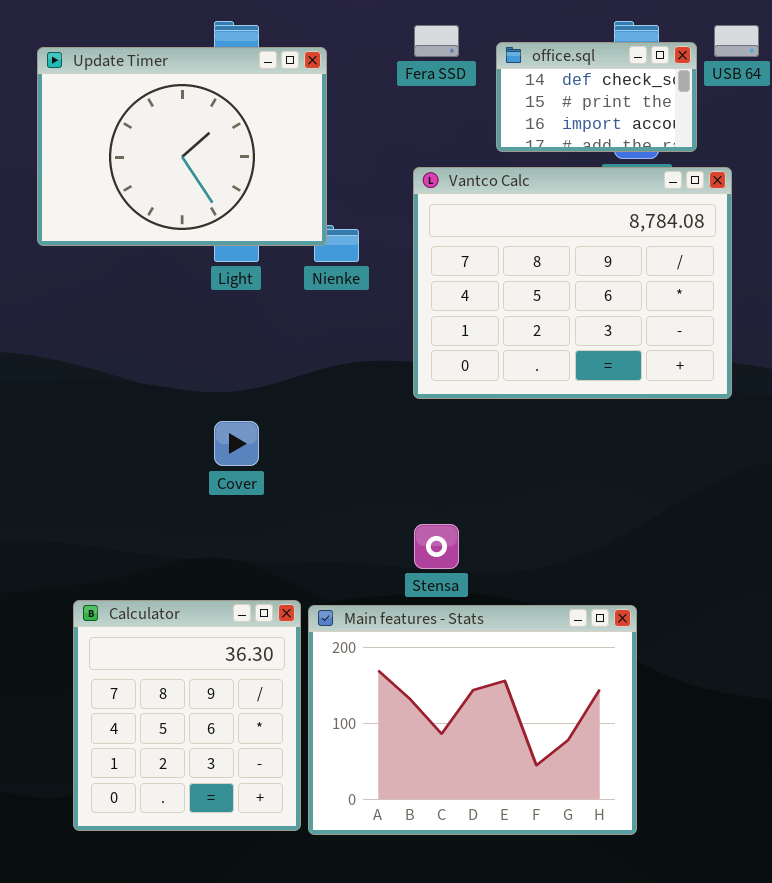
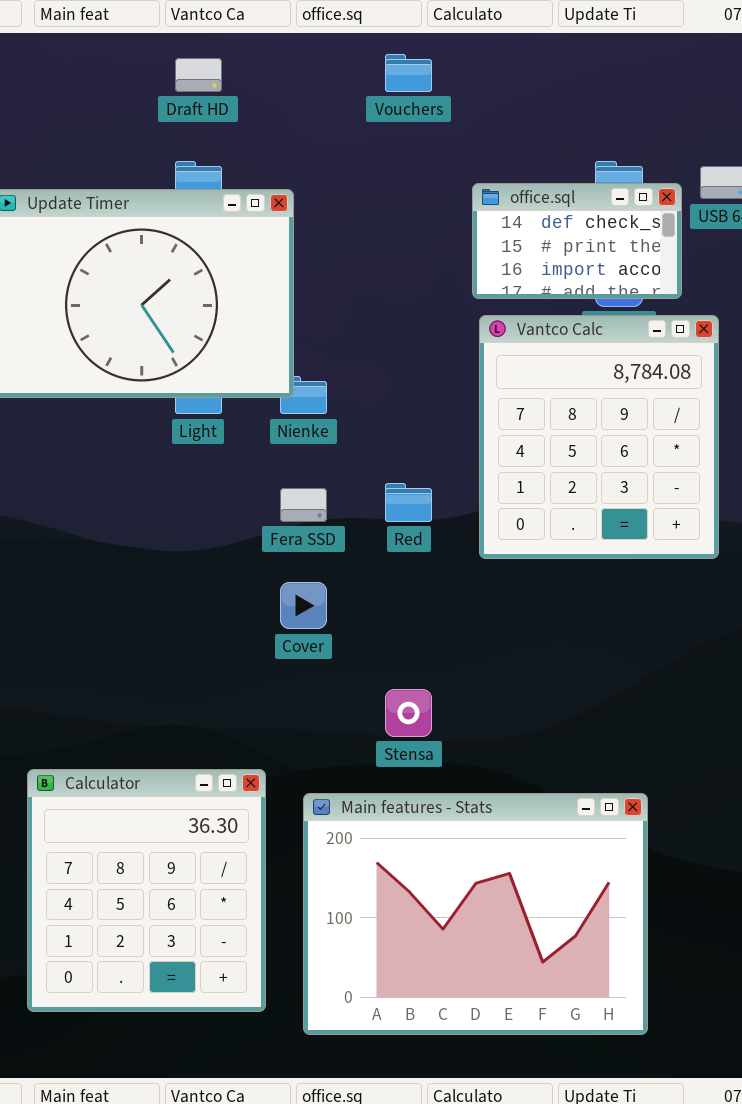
Fera SSD: [414,25,459,57] -> [280,488,327,522], moved
Vantco Calc: [413,167,732,399] -> [479,315,719,559], resized
Cover: [214,421,259,466] -> [280,582,327,629], moved
Main features - Stats: [308,605,637,835] -> [303,793,648,1035], moved

